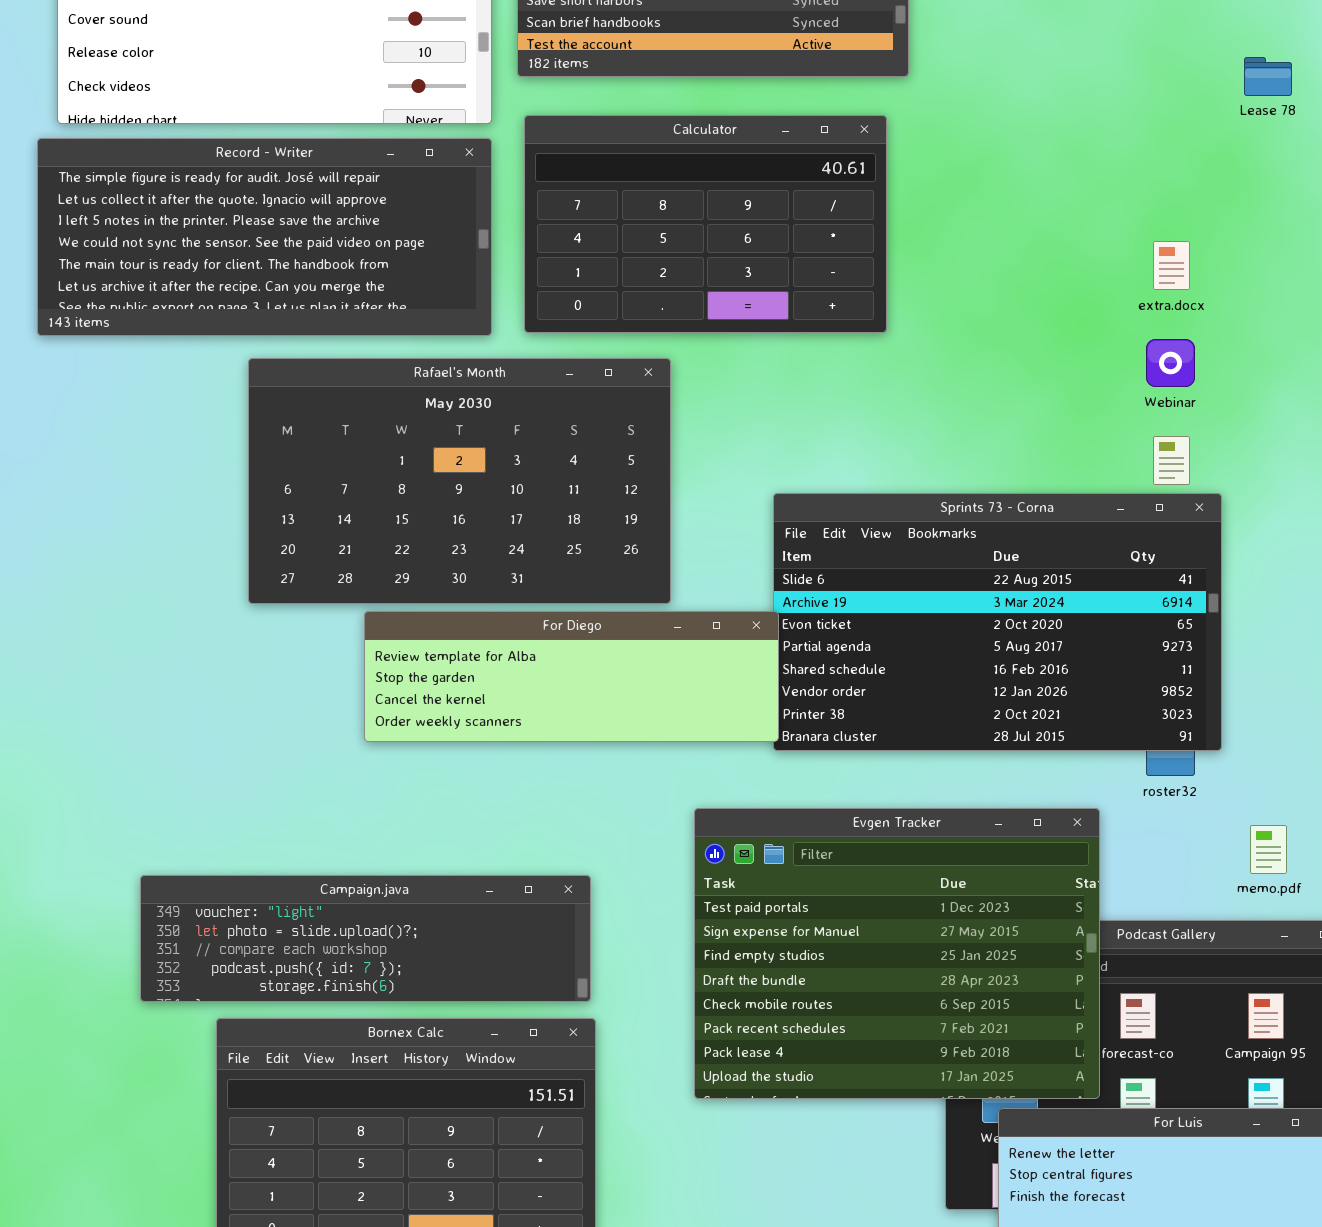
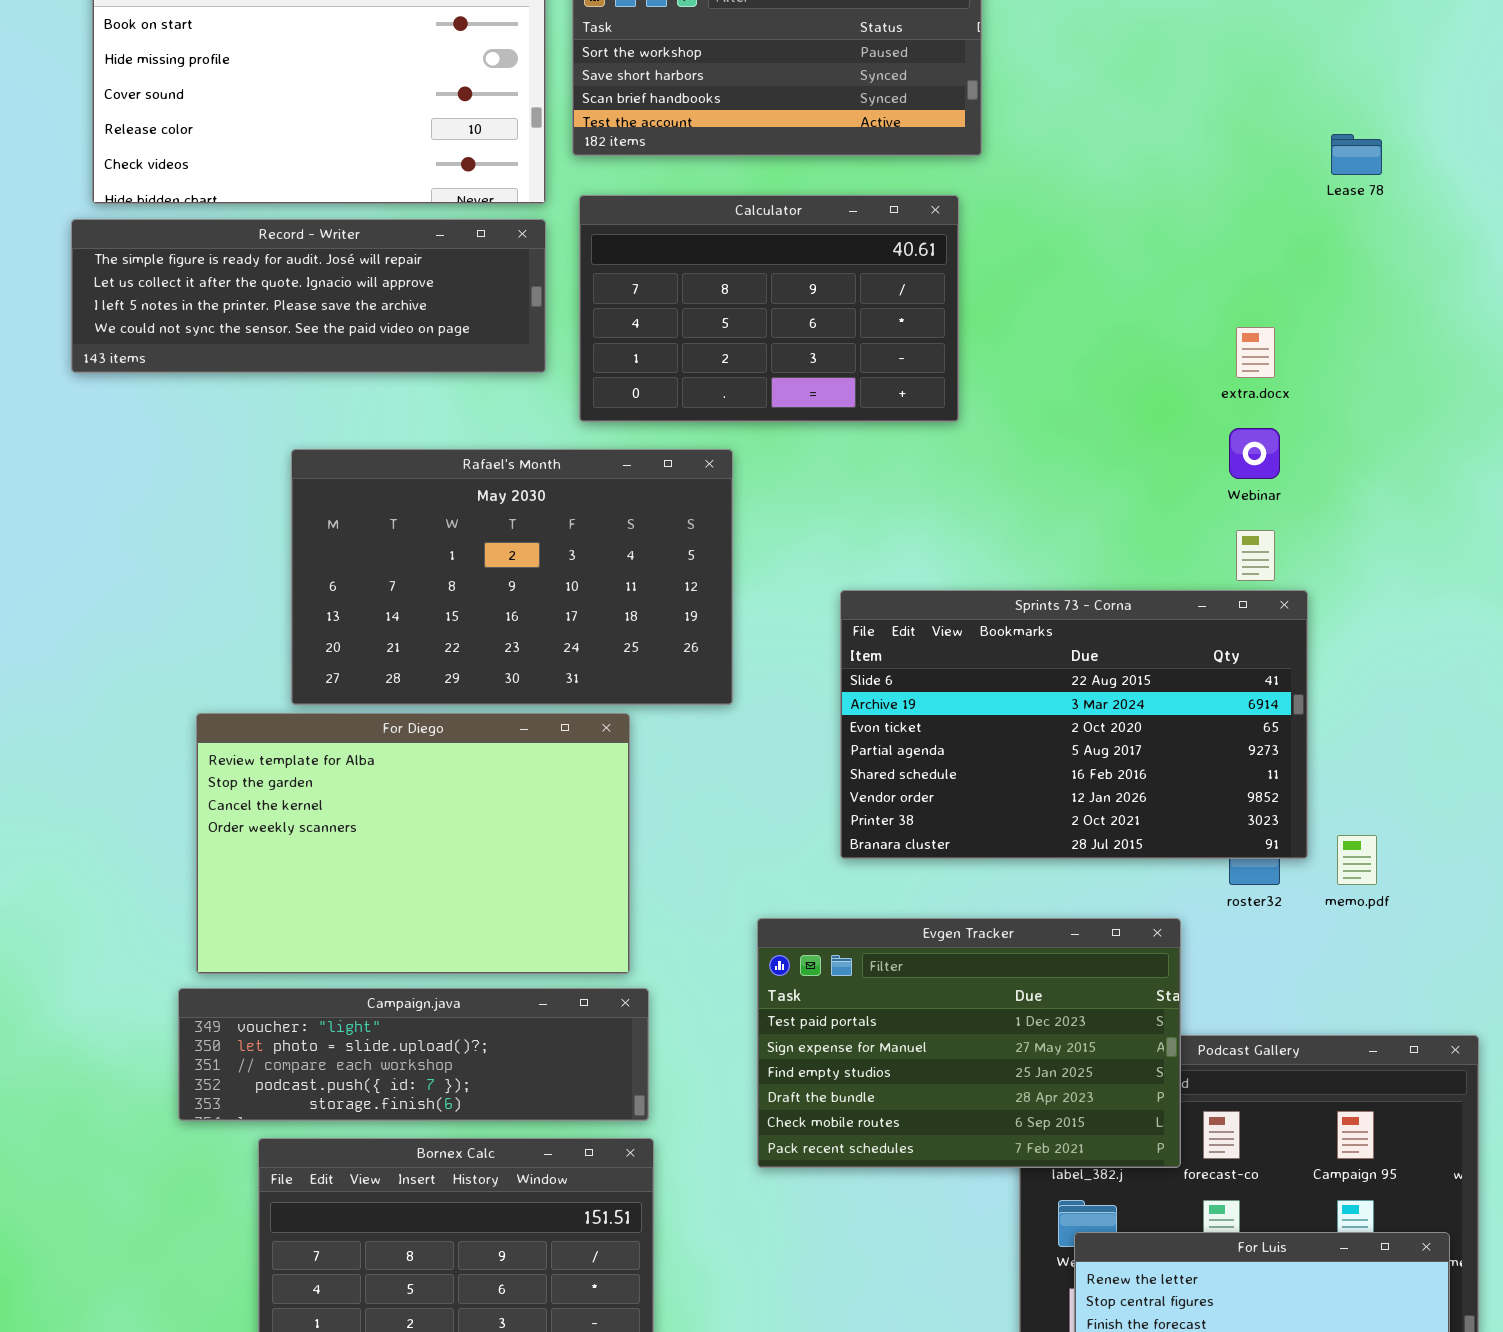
Record - Writer: [37,138,492,336] -> [71,219,546,373], resized
For Diego: [364,611,779,742] -> [196,713,630,974], moved, resized
Evgen Tracker: [694,808,1100,1099] -> [757,918,1181,1168], resized
memo.pdf: [1250,825,1287,874] -> [1337,835,1377,885], moved

